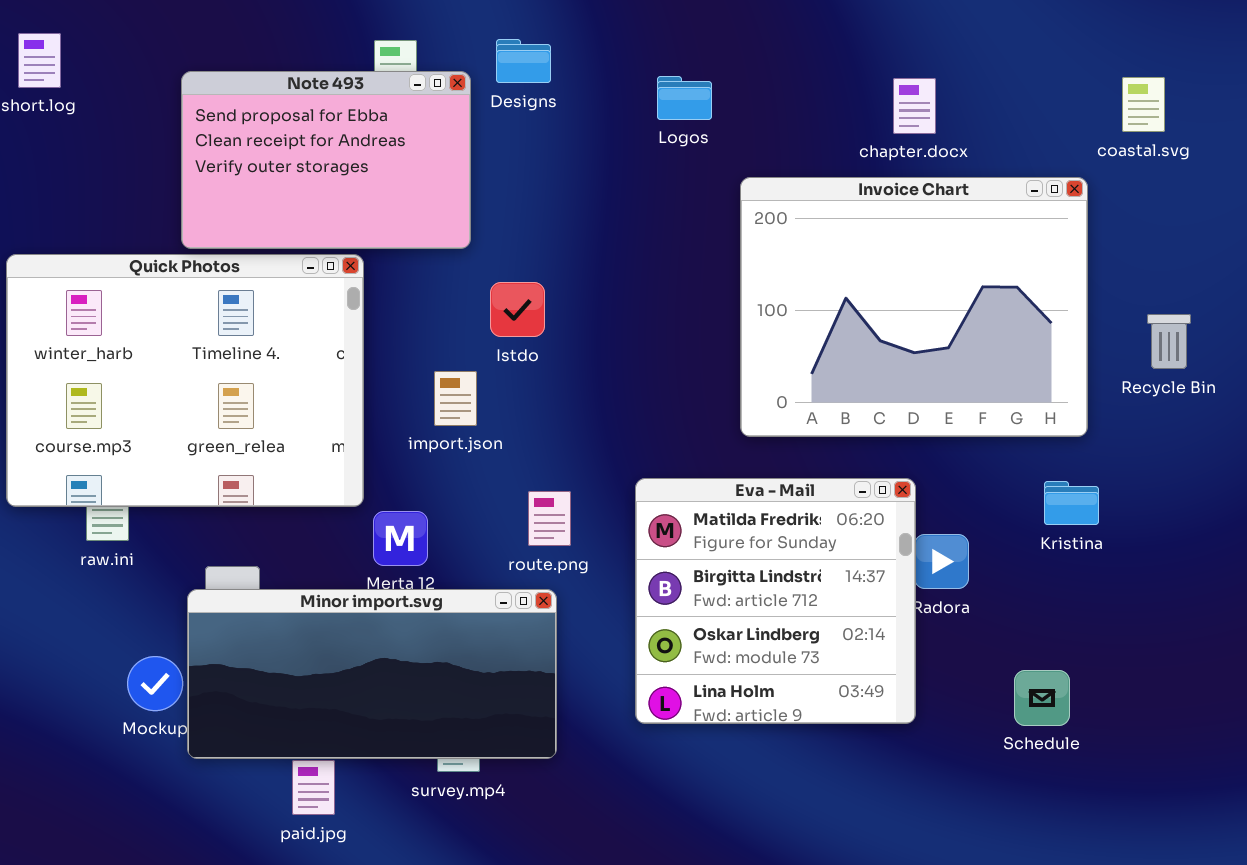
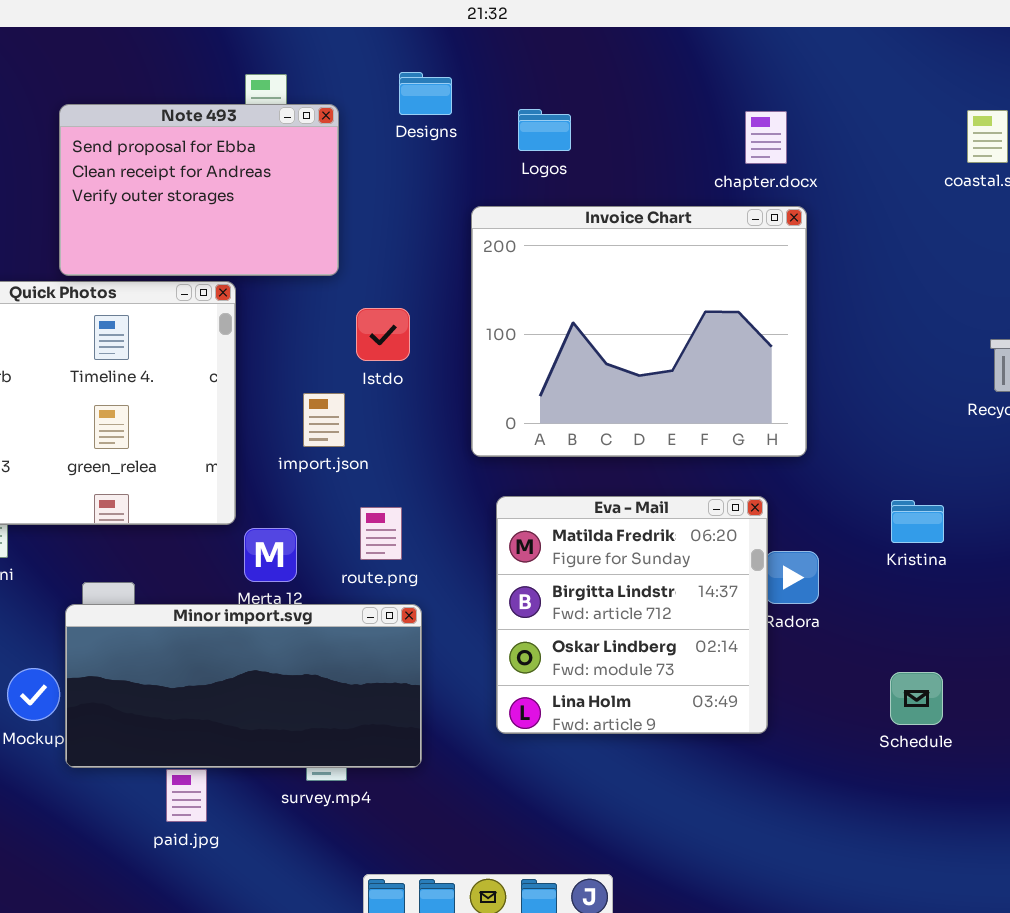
Designs: [496,39,551,83] -> [399,72,452,115], moved
Invoice Chart: [740,177,1088,437] -> [471,206,807,457], moved
route.png: [528,491,571,546] -> [360,507,402,560], moved
Schedule: [1014,670,1070,726] -> [890,672,943,725], moved

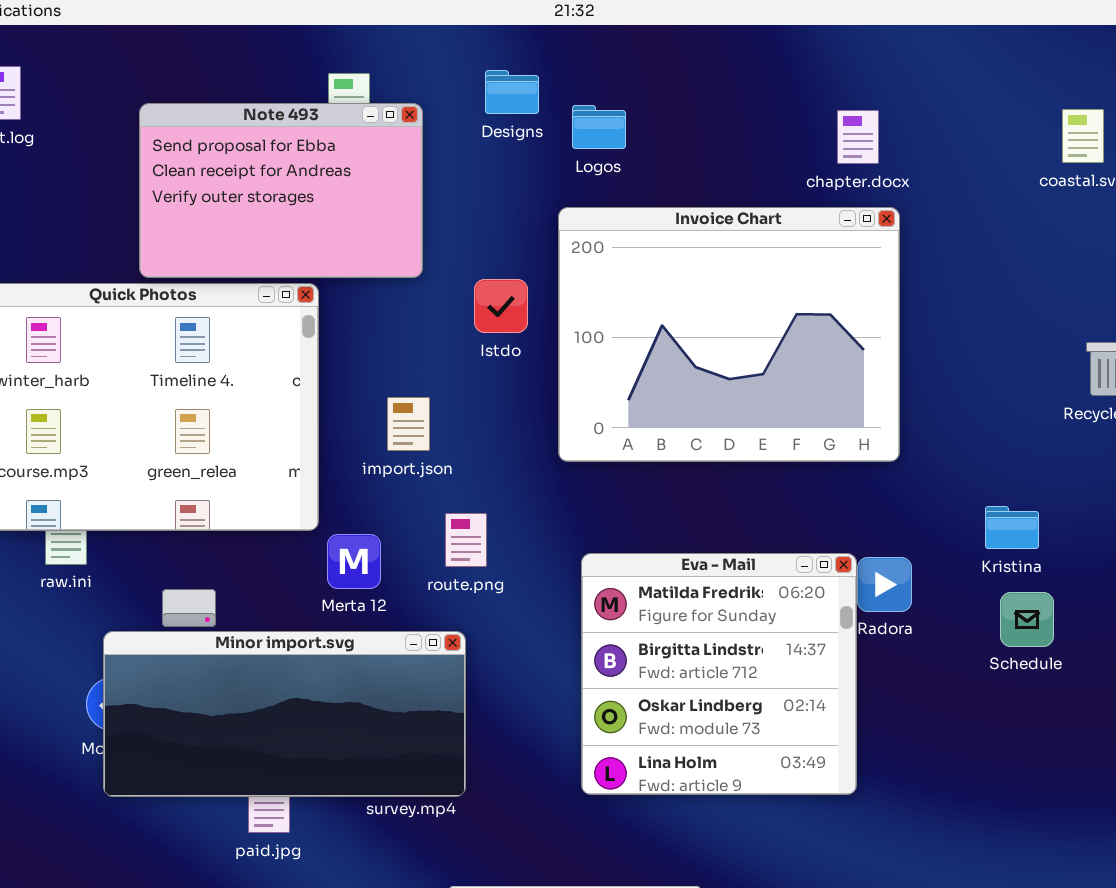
Logos: [518,109,571,151] -> [572,105,626,149], moved
Istdo: [356,308,410,361] -> [474,279,528,333], moved
Eva - Mail: [496,496,768,734] -> [581,553,857,795], moved
Minor import.svg: [65,604,422,768] -> [103,631,466,797], moved
Schedule: [890,672,943,725] -> [1000,592,1054,647], moved

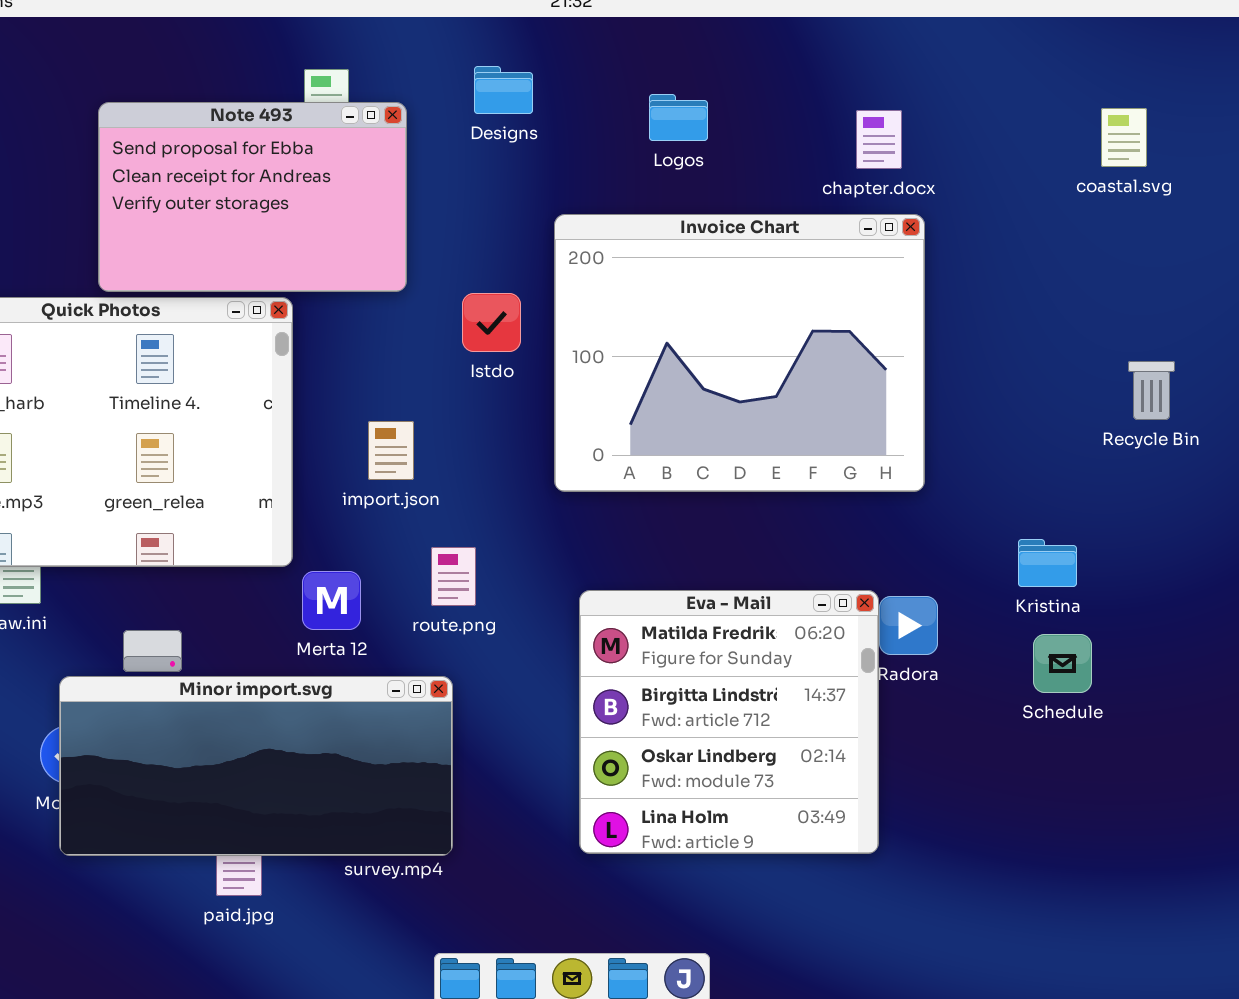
Logos: [572,105,626,149] -> [649,94,708,141], moved

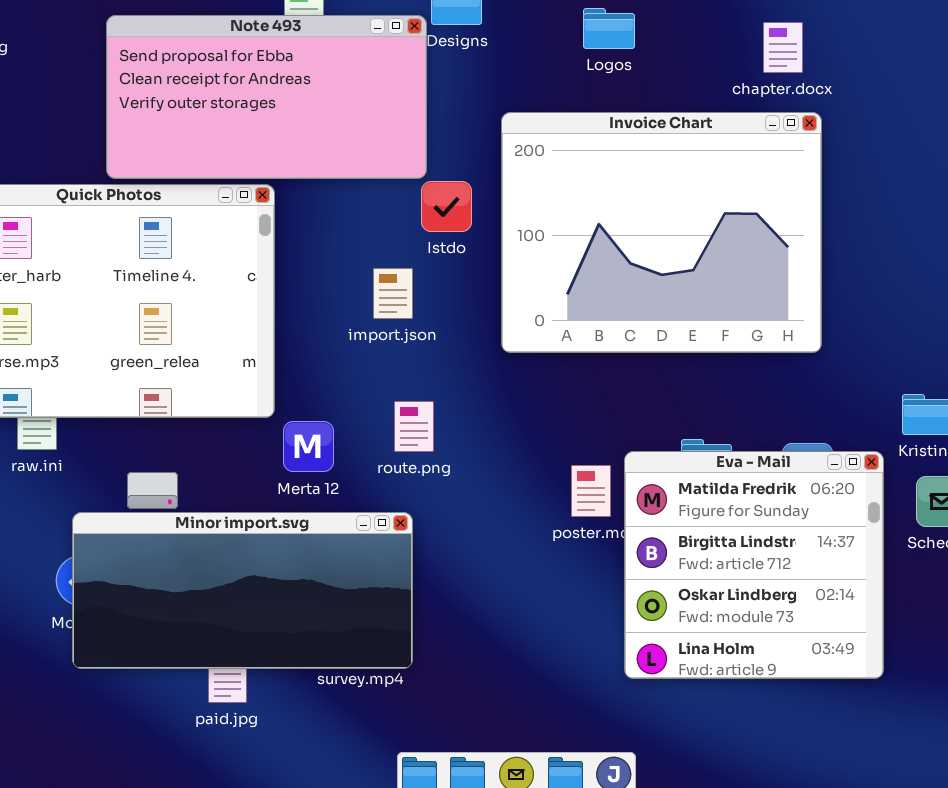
Note 493: [98,102,407,292] -> [106,15,427,179], resized
import.json: [368,421,414,480] -> [373,268,413,319], moved
Eva - Mail: [579,590,879,854] -> [624,451,884,679], moved

